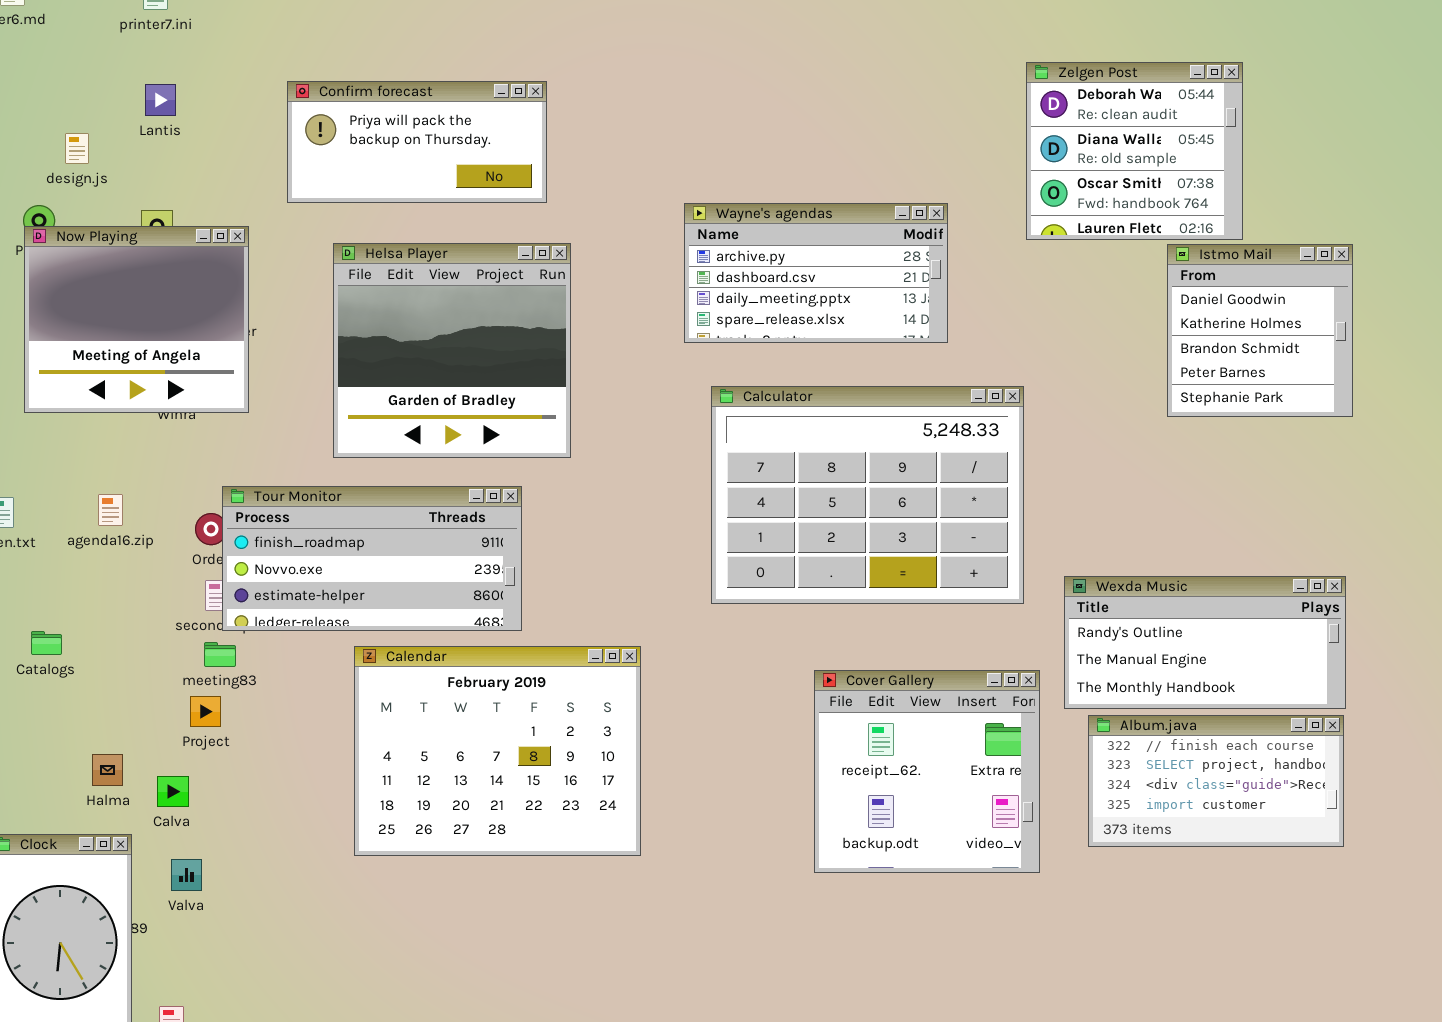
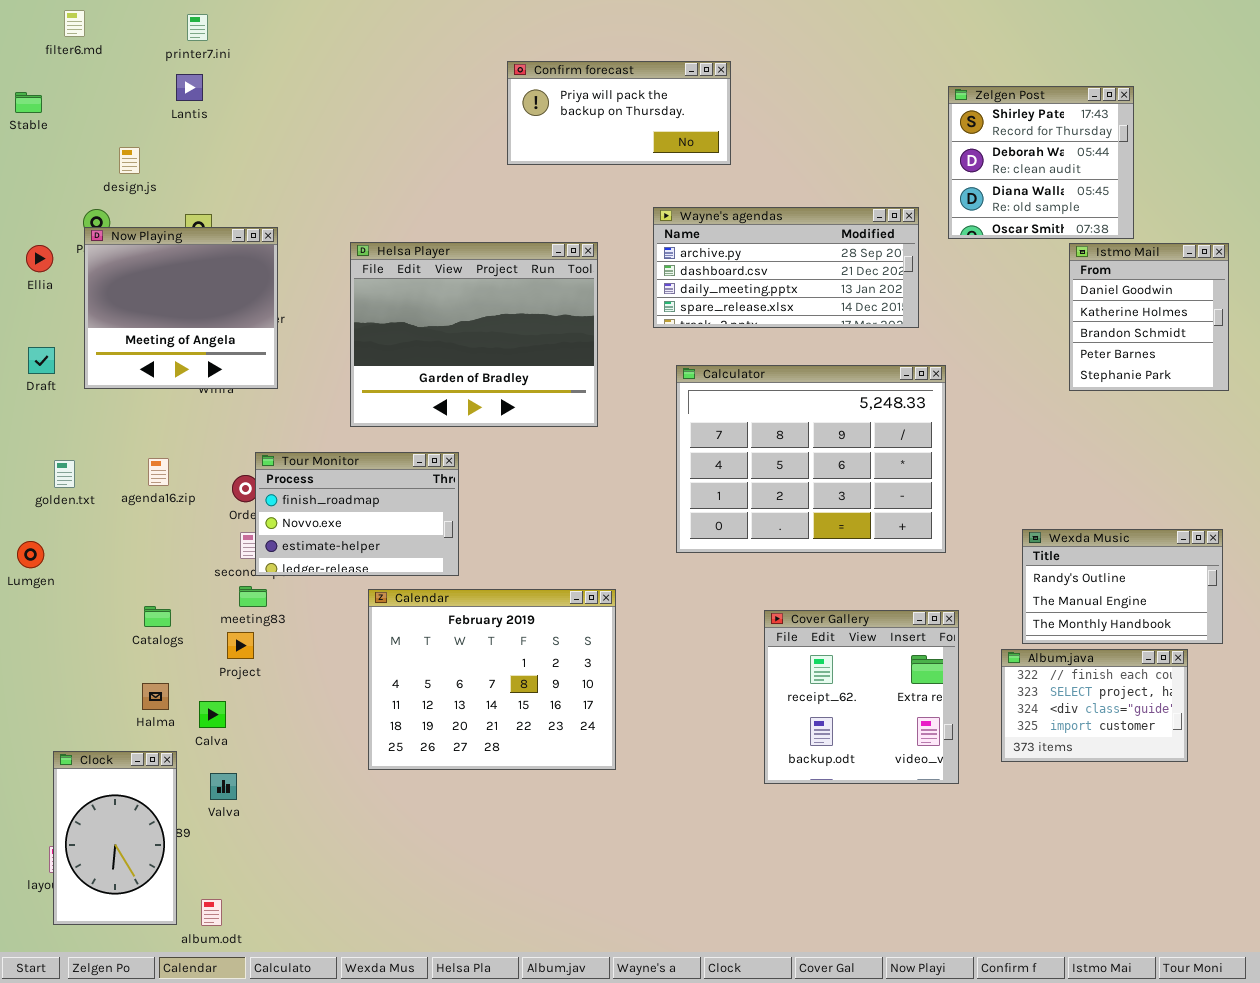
Zelgen Post: [1026,62,1243,240] -> [948,86,1134,239], scrolled up 1 row
Confirm forecast: [287,81,547,203] -> [507,61,731,165], moved
Lantis: [145,84,176,116] -> [176,74,203,101], moved
Wayne's agendas: [684,203,948,343] -> [653,207,919,328], resized
Helsa Player: [333,243,571,458] -> [350,242,598,427], resized
Tour Monitor: [222,486,522,631] -> [255,452,459,576], resized
Wexda Music: [1064,576,1346,709] -> [1022,529,1223,644], resized
Catalogs: [31,631,62,655] -> [144,606,171,627], moved
Album.java: [1088,715,1344,847] -> [1001,649,1188,762], resized

